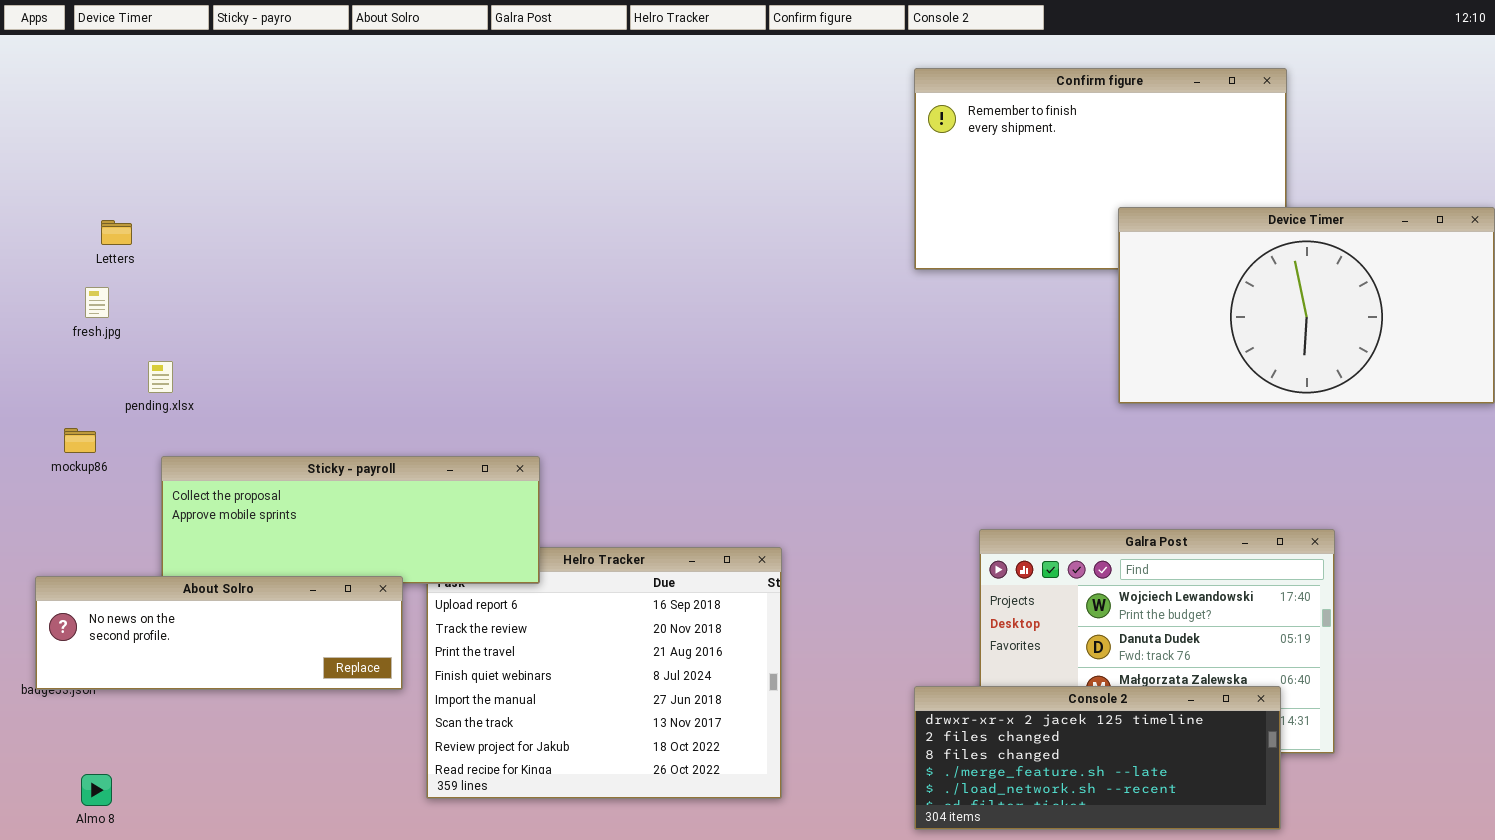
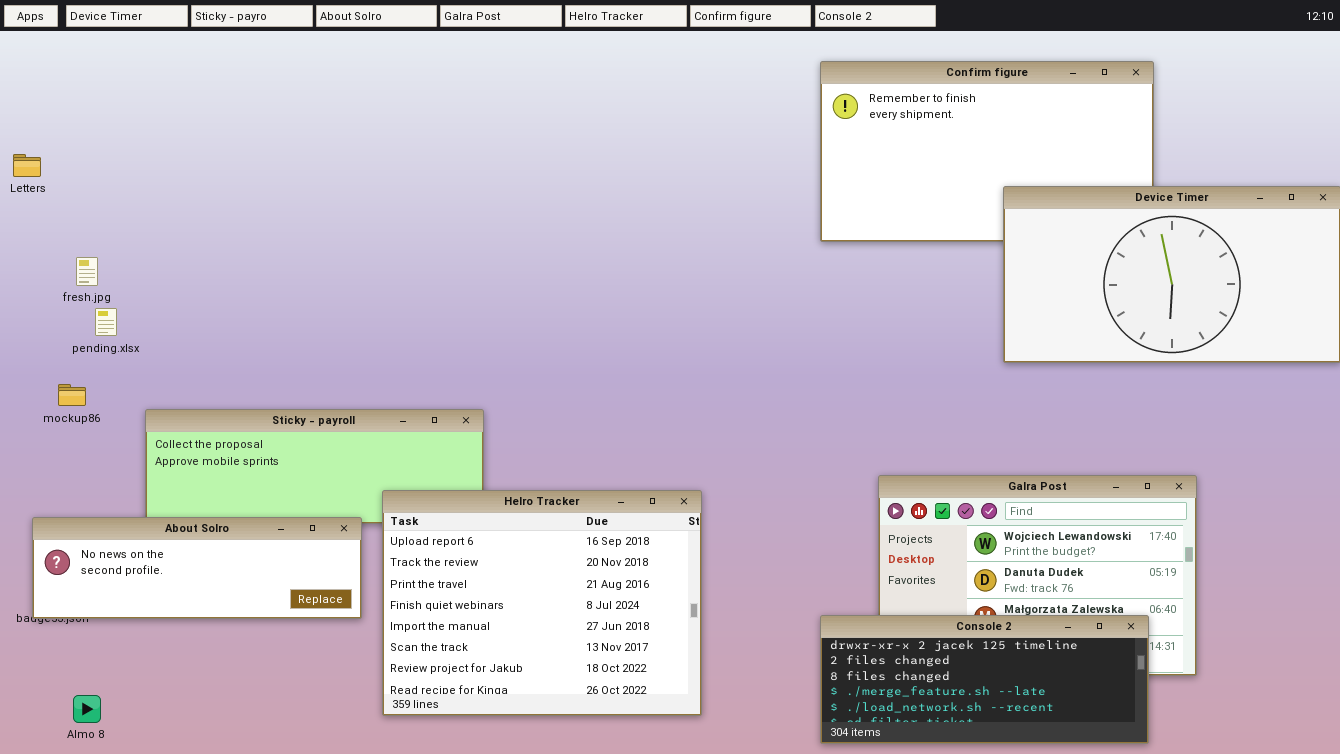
Letters: [101,220,132,245] -> [13,154,41,177], moved
pending.xlsx: [148,361,173,393] -> [95,308,117,336], moved
Helro Tracker: [426,547,782,799] -> [382,490,702,716], raised

